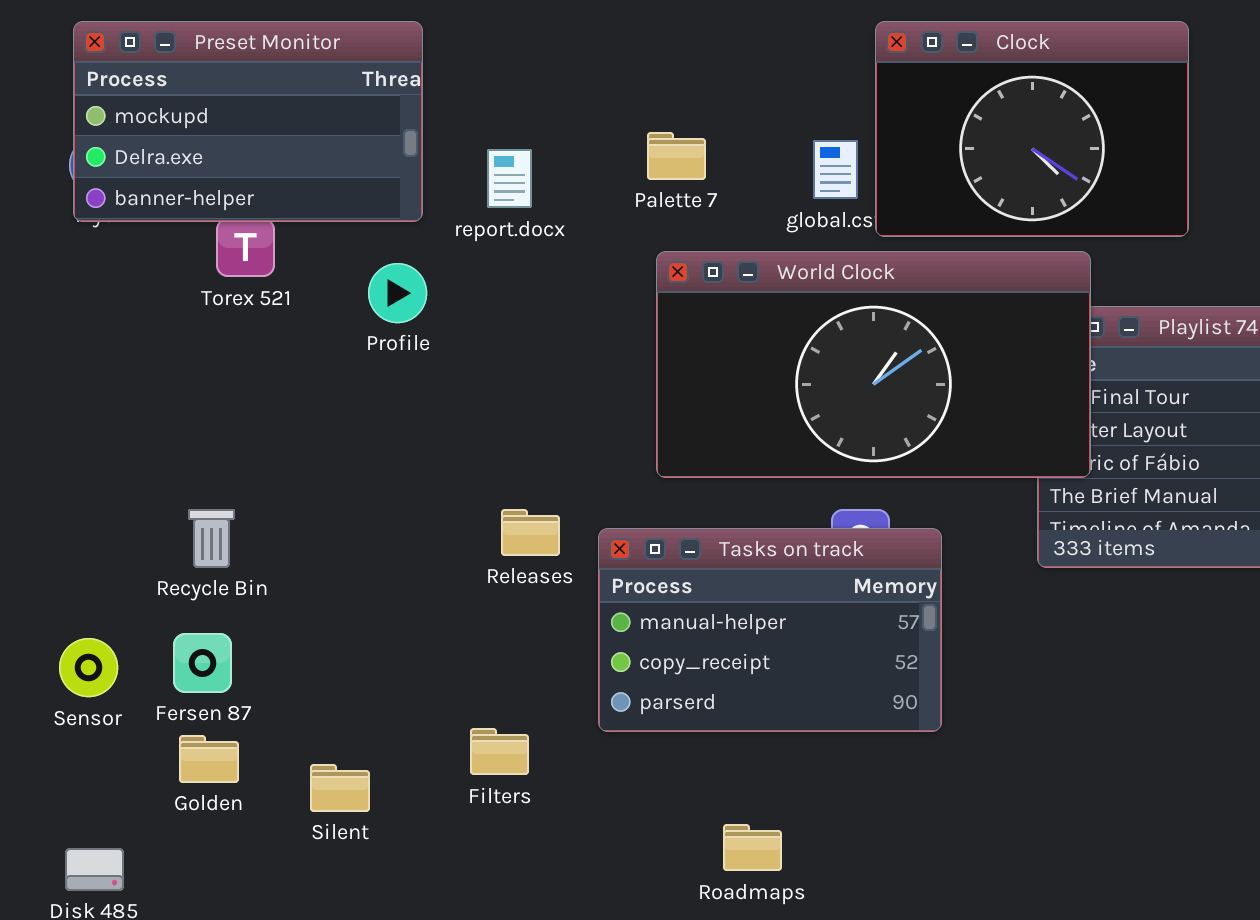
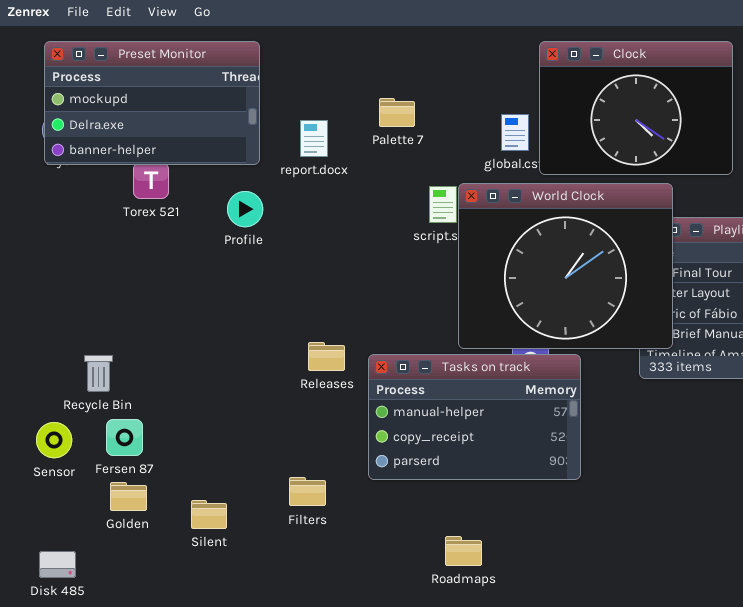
Palette 7: [647,132,706,180] -> [379,98,415,127], moved
World Clock: [656,251,1091,478] -> [458,183,673,349], resized
Recycle Bin: [188,509,235,568] -> [84,355,113,392], moved

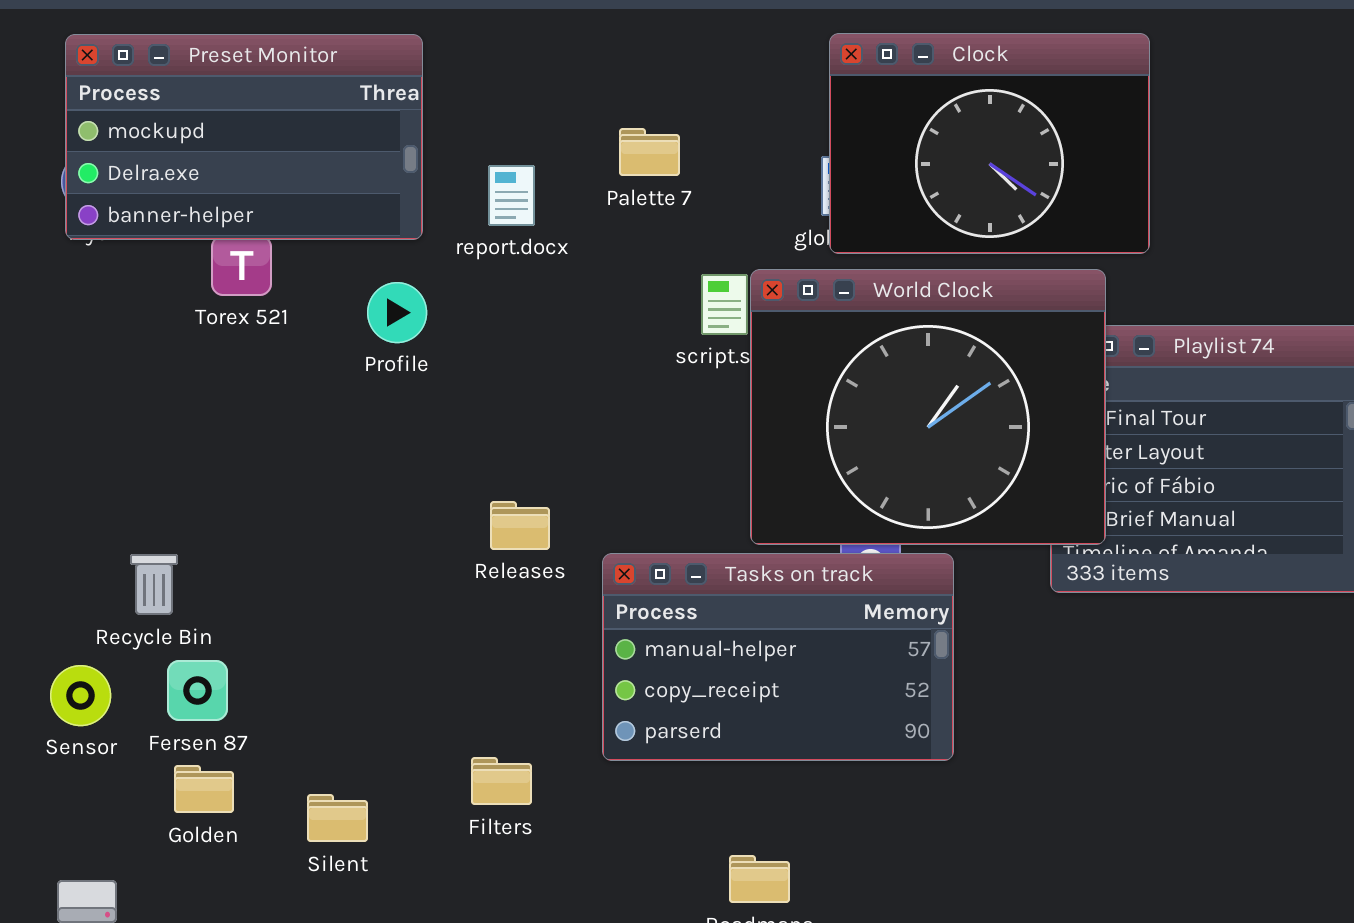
Clock: [539,41,733,175] -> [829,33,1150,254], moved
Releases: [308,342,345,371] -> [490,501,550,550], moved

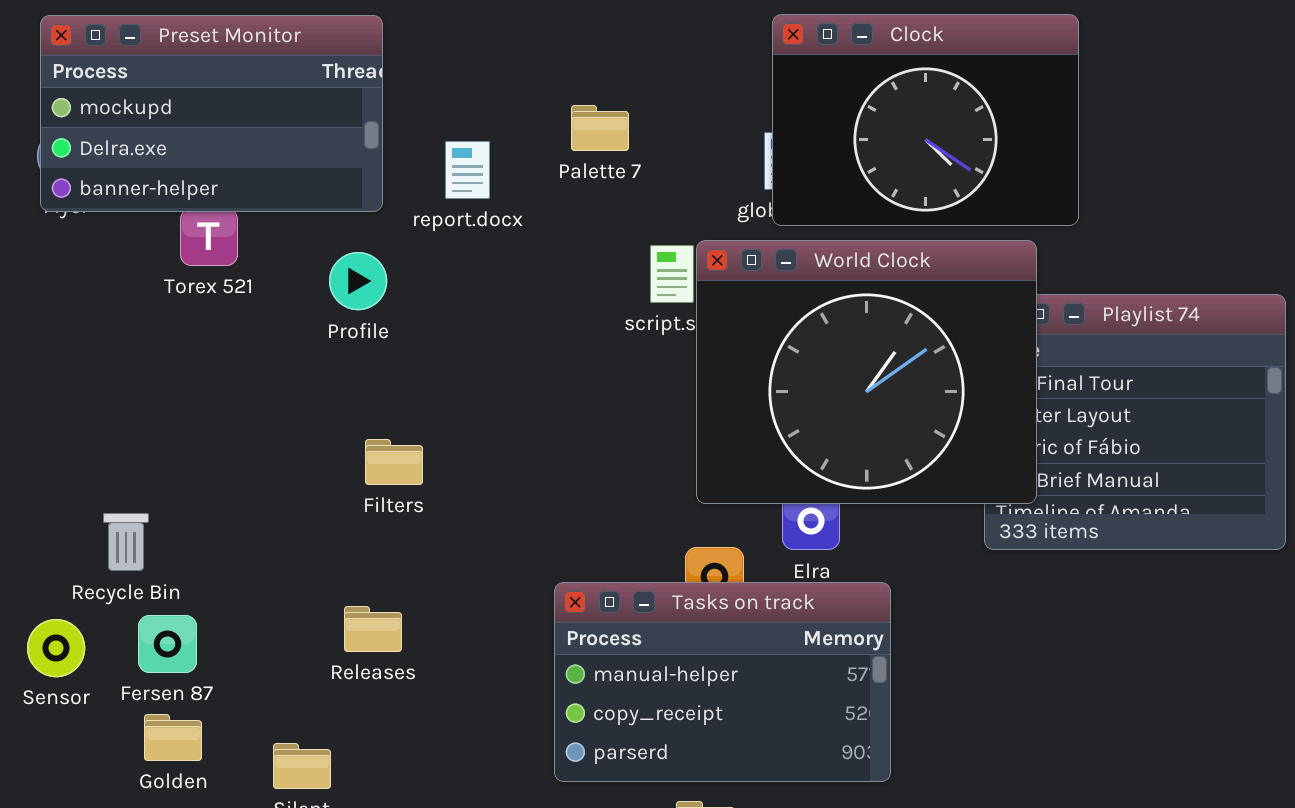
Releases: [490,501,550,550] -> [344,606,402,652], moved
Tasks on track: [602,553,954,761] -> [554,582,891,782], moved
Filters: [471,757,532,805] -> [365,439,423,485], moved

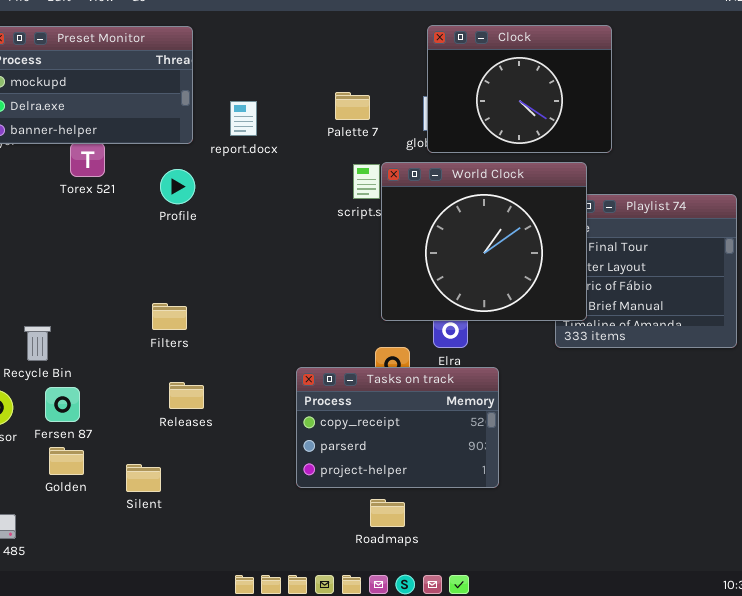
Palette 7: [571,105,629,151] -> [335,92,370,120], moved
Filters: [365,439,423,485] -> [152,303,187,330], moved
Tasks on track: [554,582,891,782] -> [296,367,499,488], scrolled down 1 row

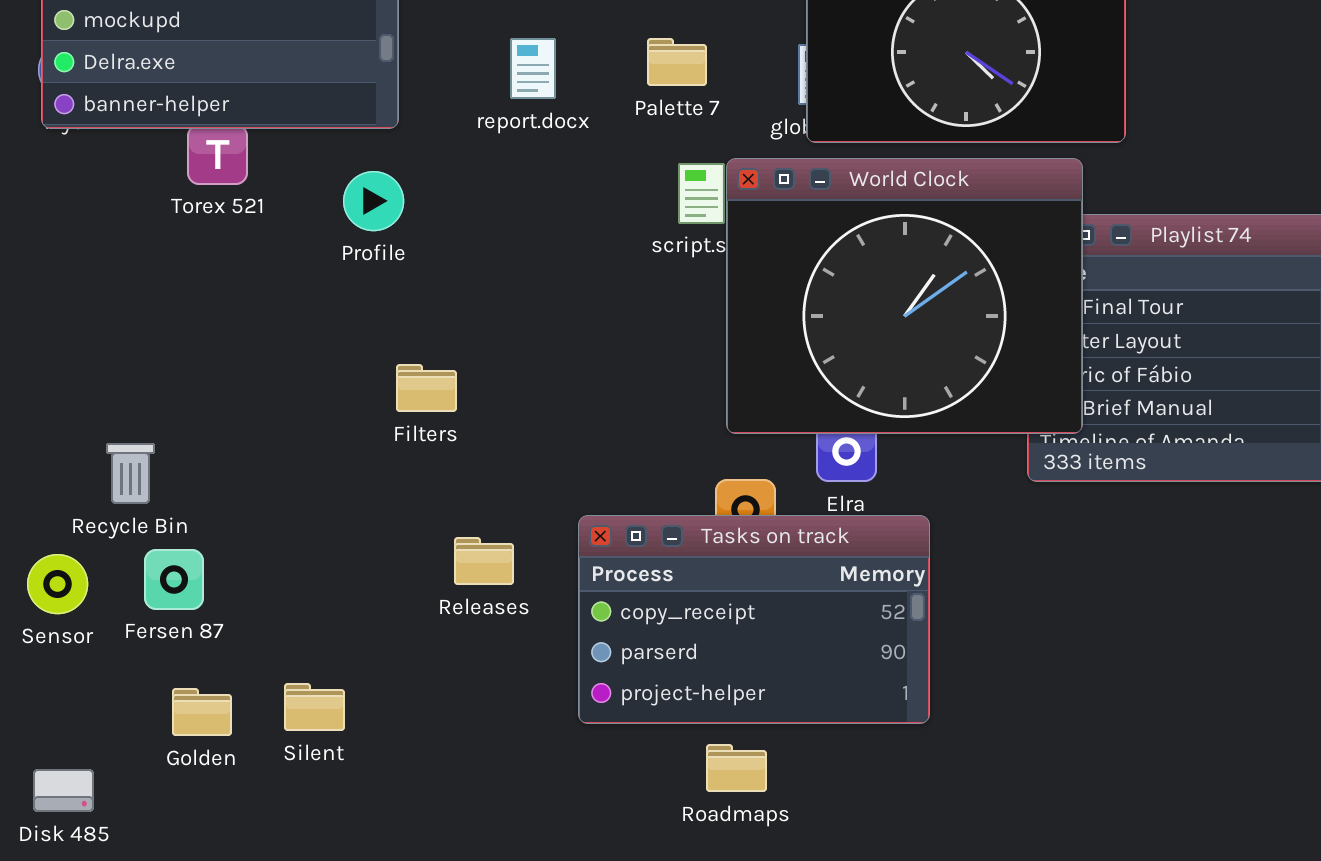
report.docx: [230,101,257,136] -> [510,38,556,99], moved
Filters: [152,303,187,330] -> [396,364,457,412], moved
Releases: [169,382,204,409] -> [454,537,514,585], moved
Golden: [49,447,84,475] -> [172,688,232,736], moved

